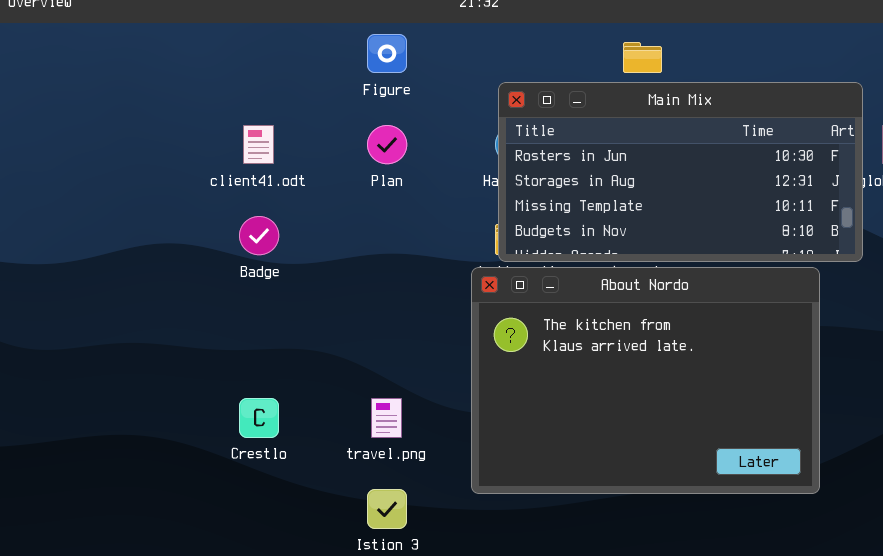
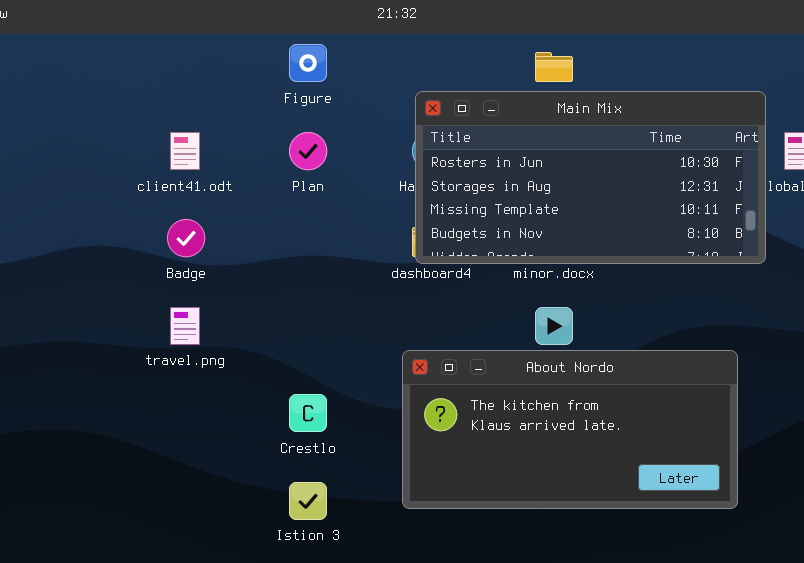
About Nordo: [471,267,820,494] -> [402,350,738,509], moved, resized
Crestlo: [239,398,279,438] -> [289,394,327,432], moved
travel.png: [371,398,402,438] -> [170,307,200,345], moved

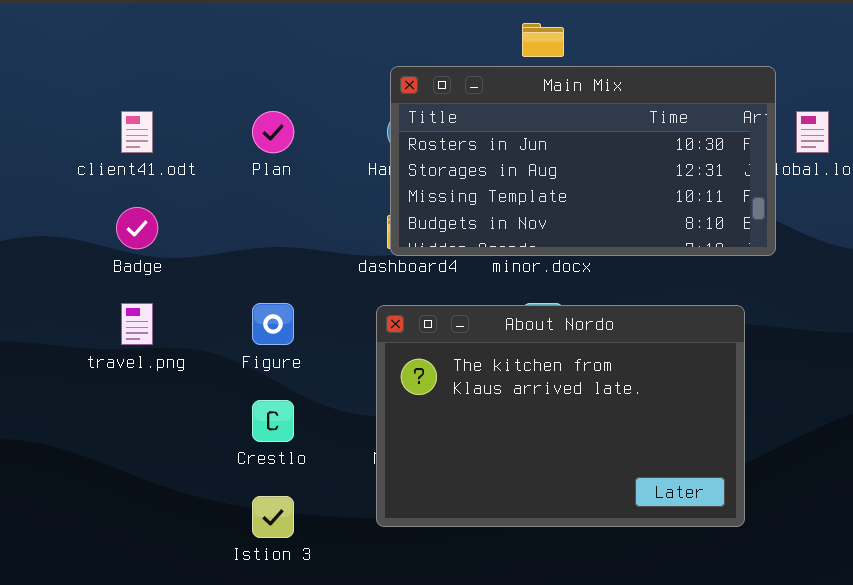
Figure: [289,44,327,82] -> [252,303,294,345], moved
About Nordo: [402,350,738,509] -> [376,305,745,527], resized

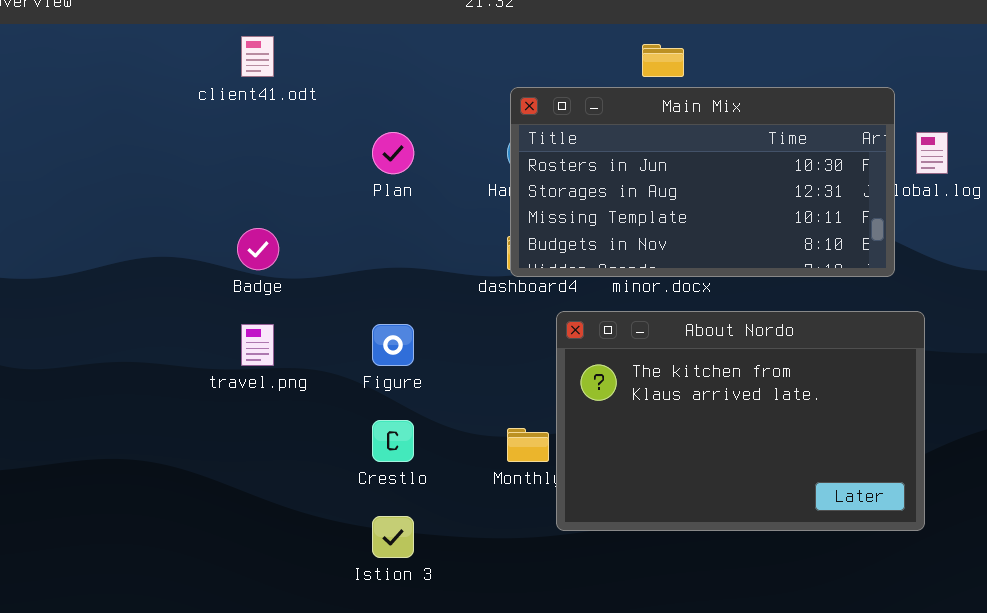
client41.odt: [121,111,153,153] -> [241,36,274,77], moved
About Nordo: [376,305,745,527] -> [556,311,925,531], moved

